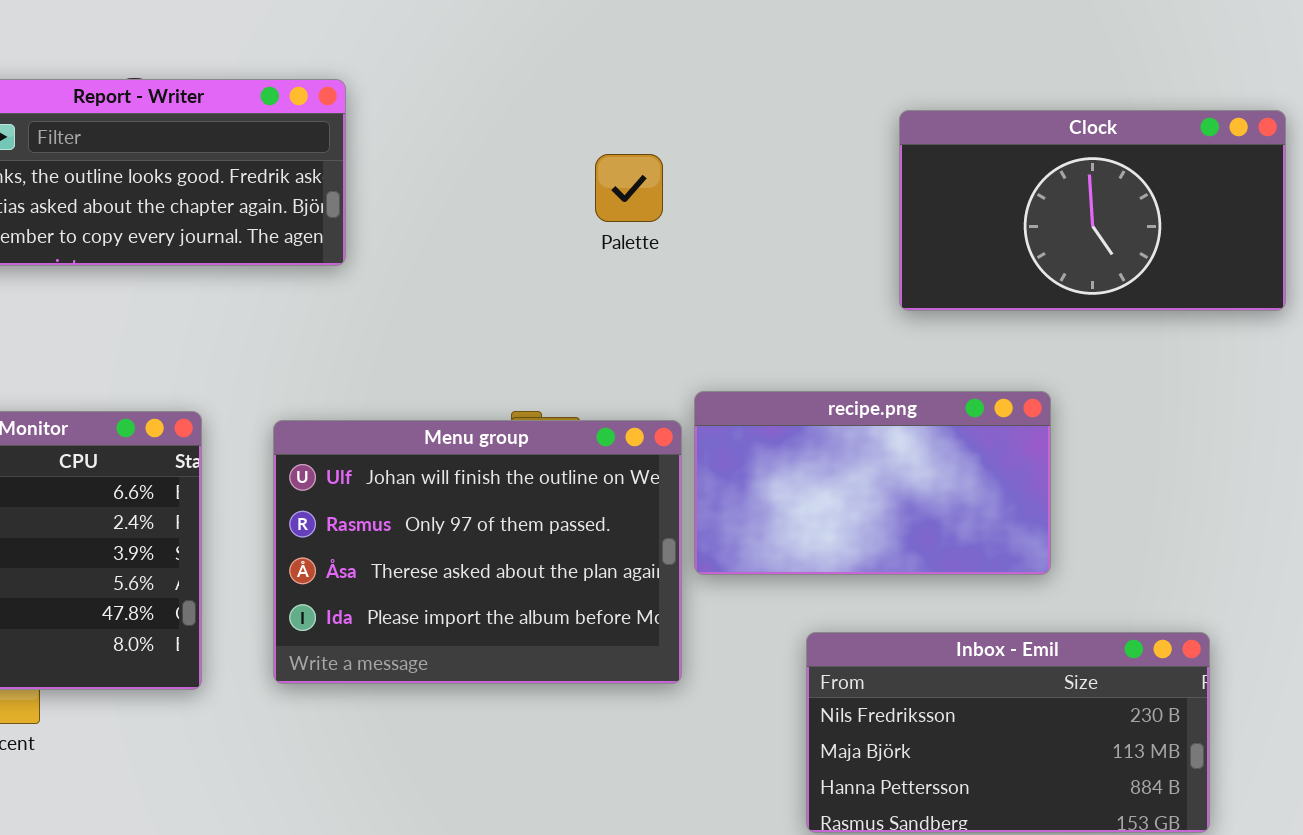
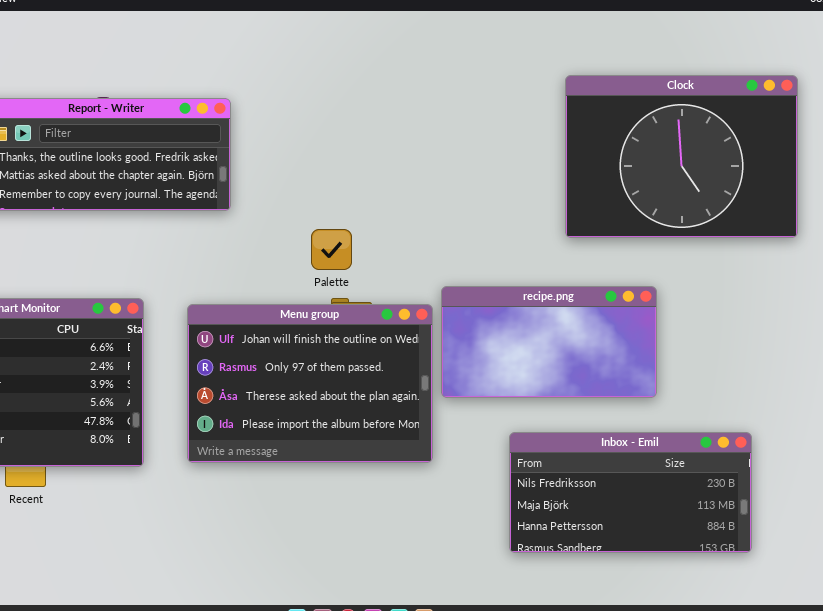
Clock: [899,110,1286,311] -> [565,75,798,238], resized
Palette: [595,154,663,222] -> [311,229,352,270], moved

